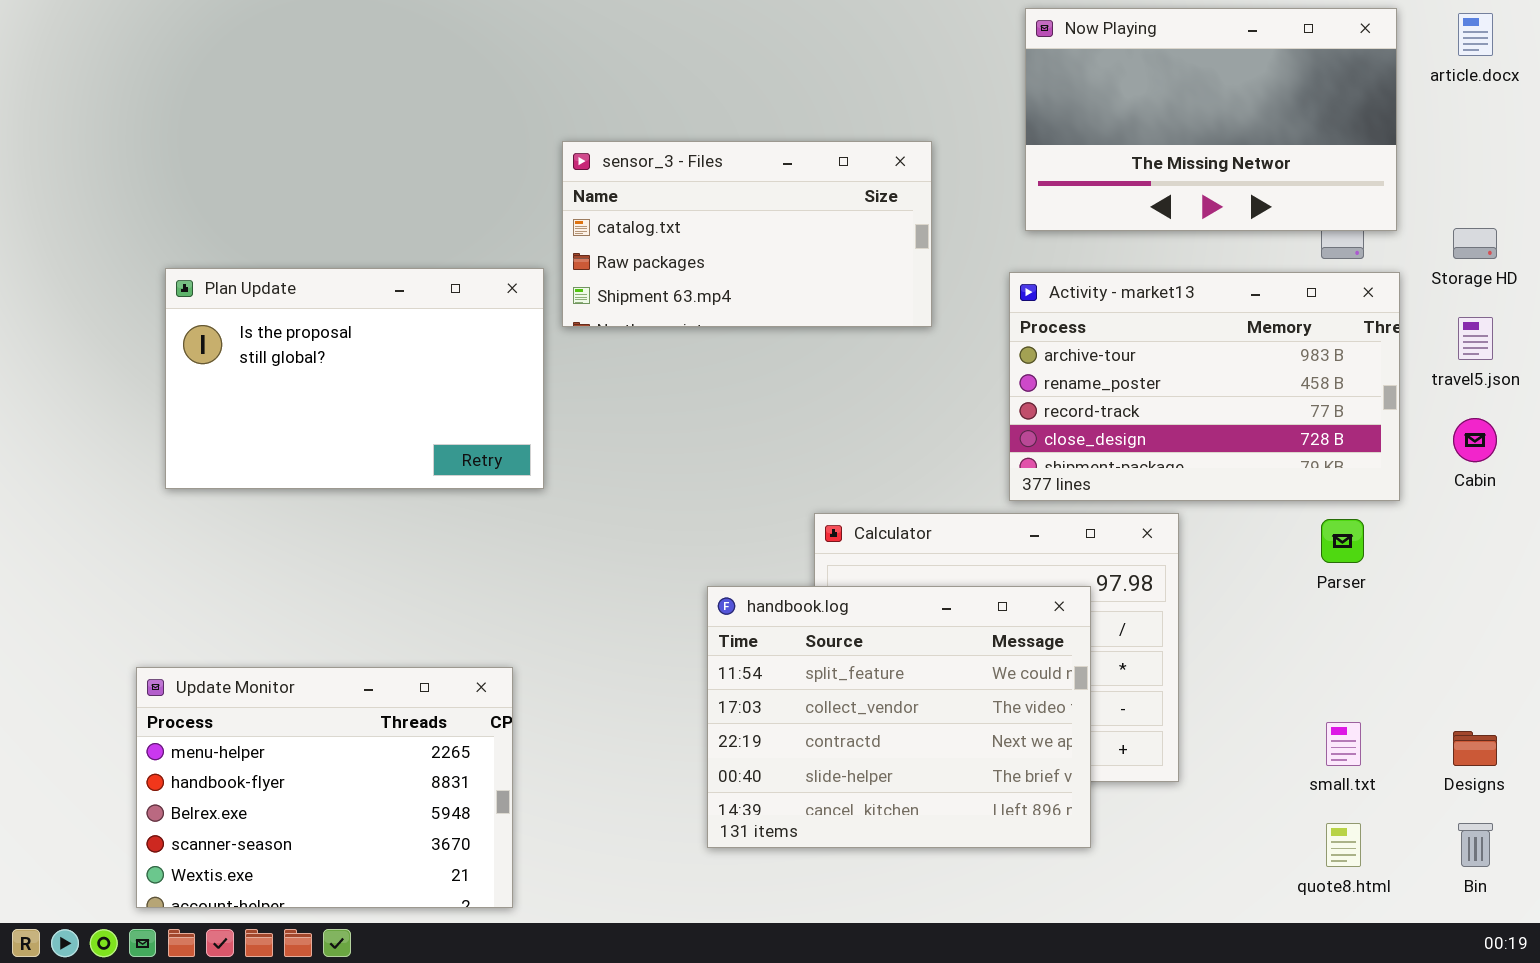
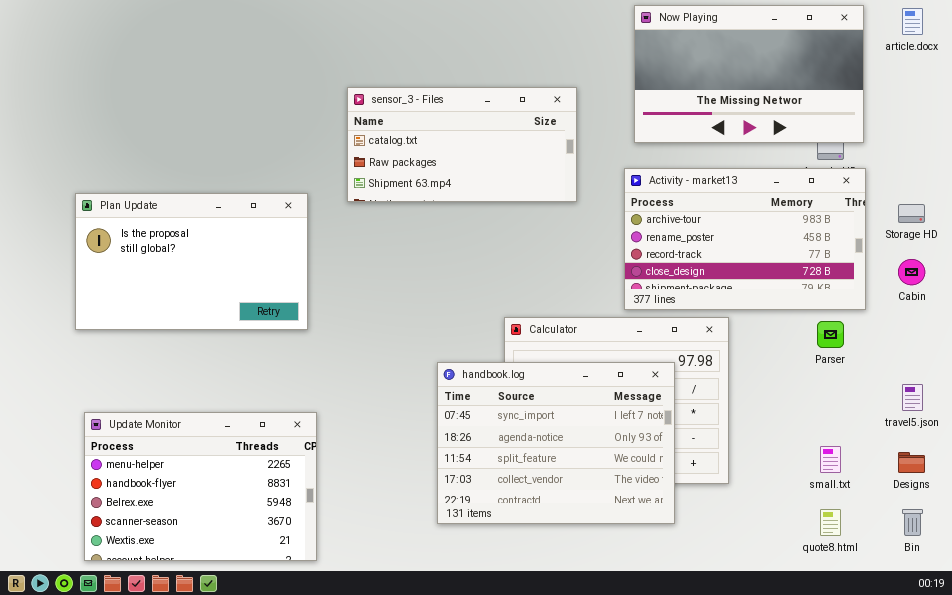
Storage HD: [1453,228,1497,259] -> [898,204,925,223], moved
Plan Update: [165,268,544,489] -> [75,193,308,330], moved
travel5.json: [1458,317,1493,360] -> [902,384,923,411], moved
handbook.log: [707,586,1091,848] -> [437,362,675,524], scrolled up 2 rows

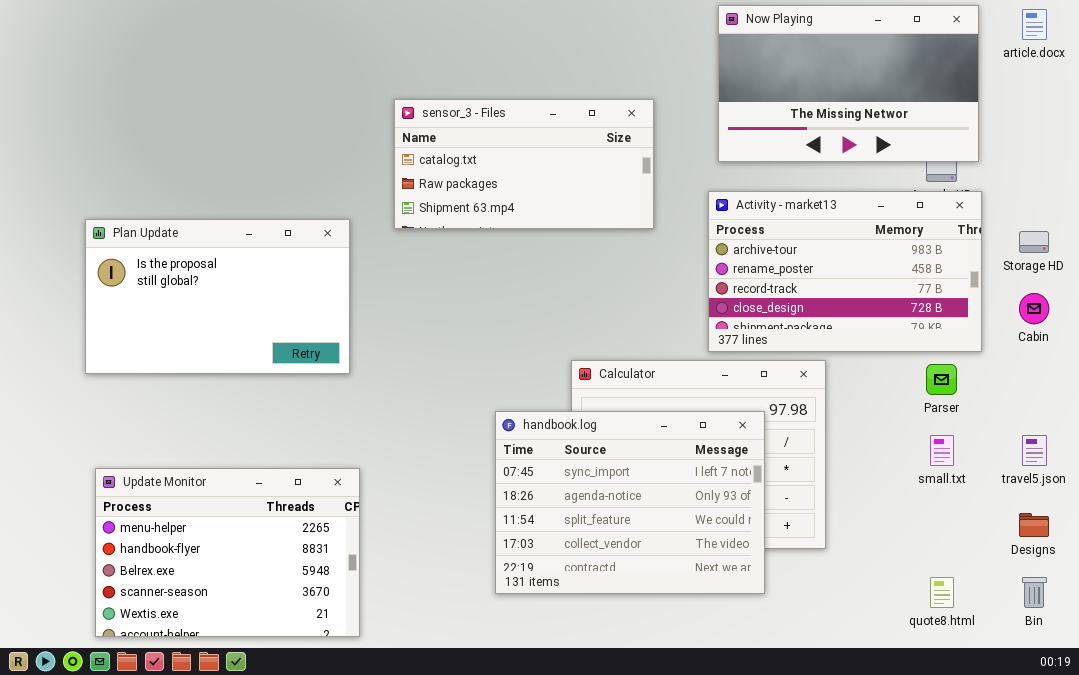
small.txt: [820,446,841,473] -> [930,435,954,466], moved

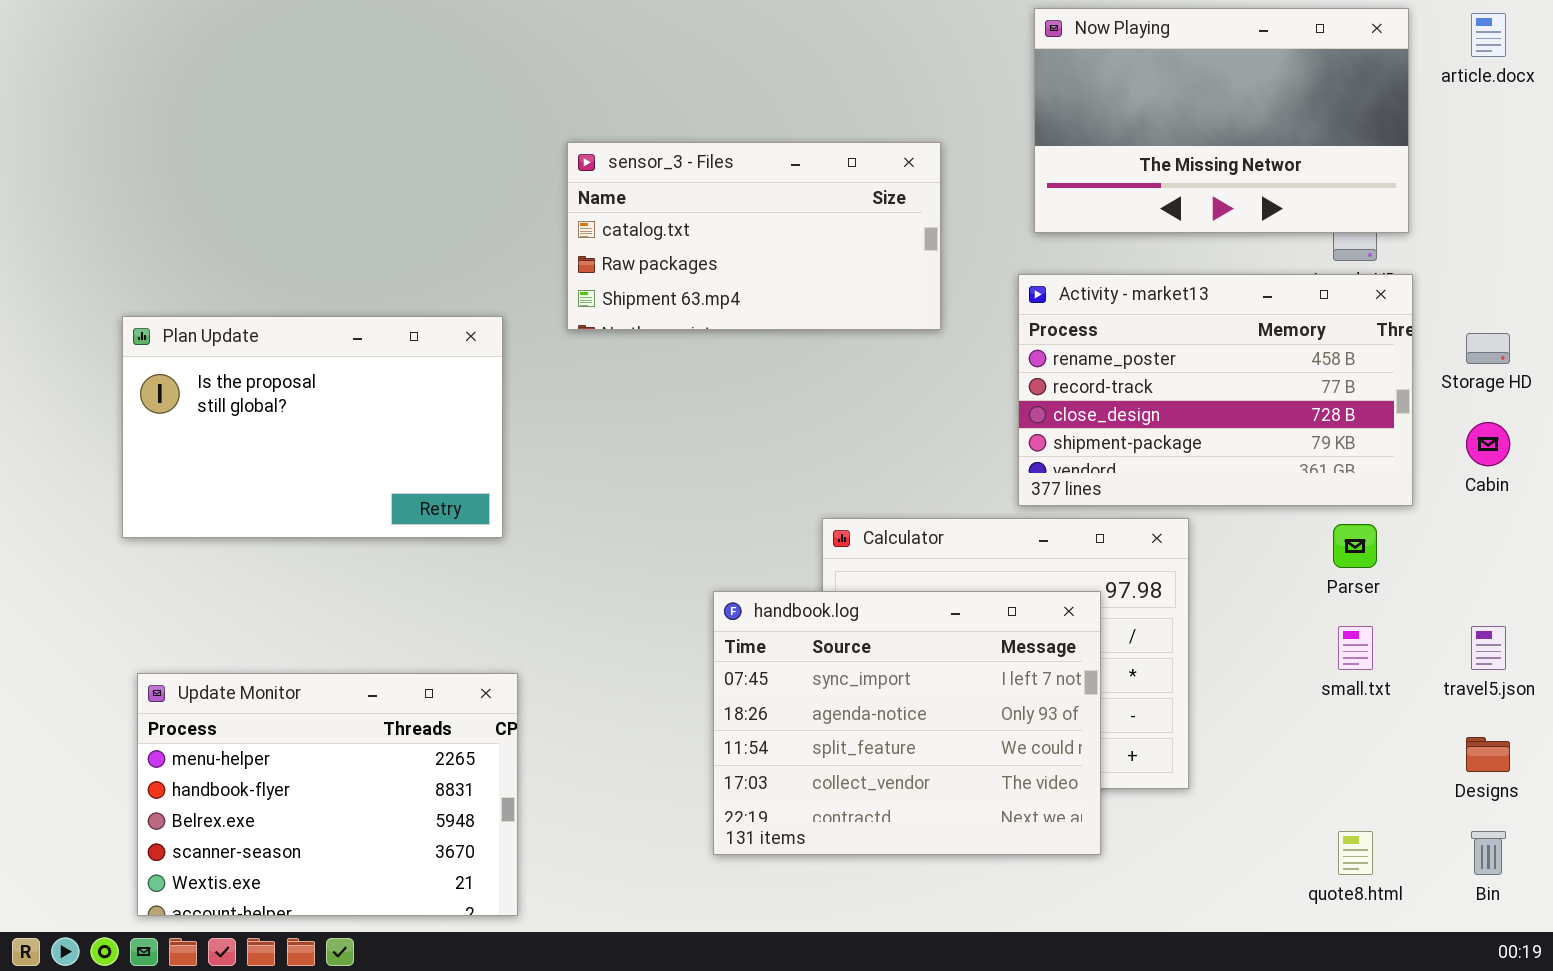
Activity - market13: [708,191,982,352] -> [1018,274,1413,506], scrolled down 1 row

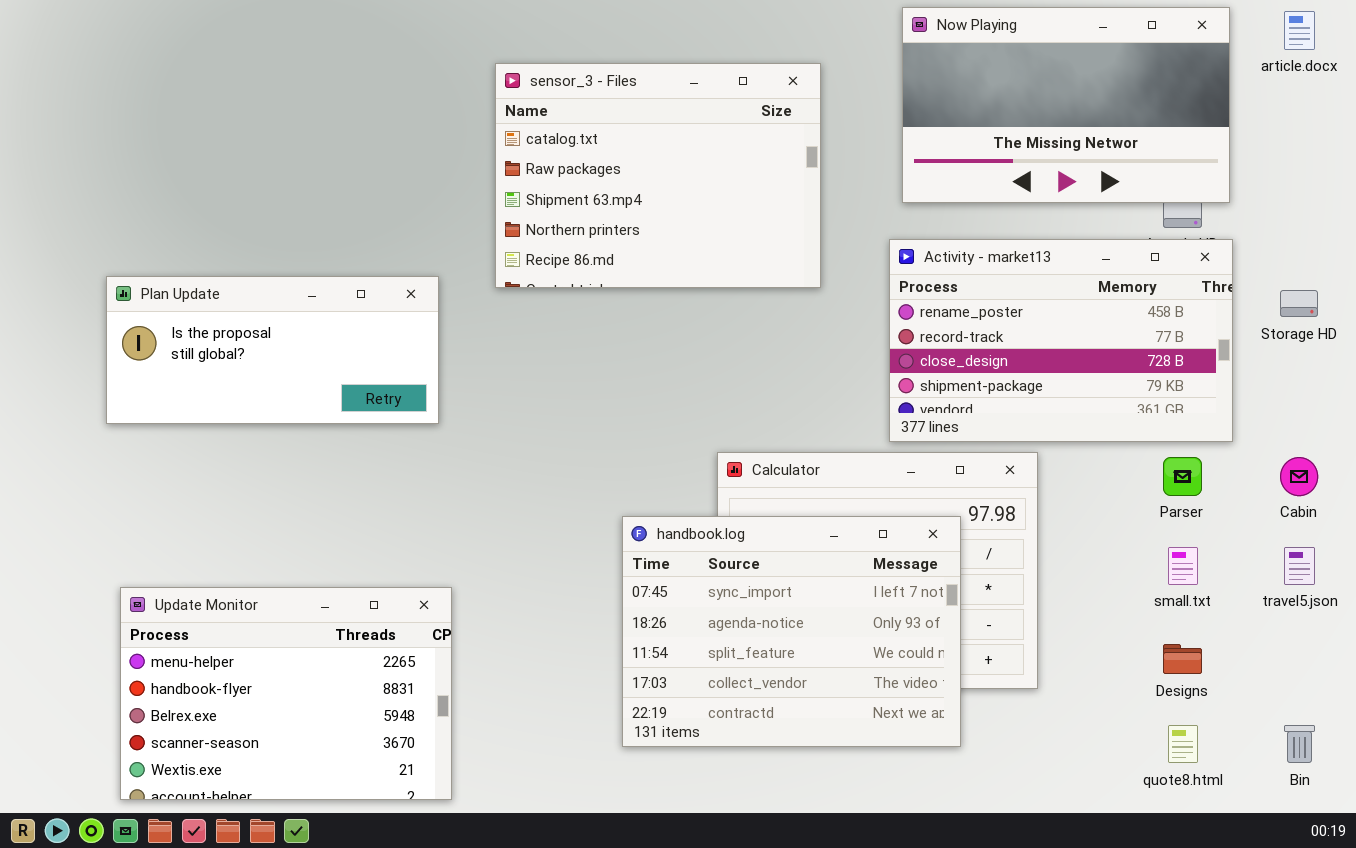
sensor_3 - Files: [567,142,941,330] -> [495,63,821,288], resized
Plan Update: [122,316,503,538] -> [106,276,439,424], resized
Cabin: [1466,422,1510,466] -> [1280,457,1318,496], moved
Designs: [1466,737,1510,772] -> [1163,644,1202,674], moved

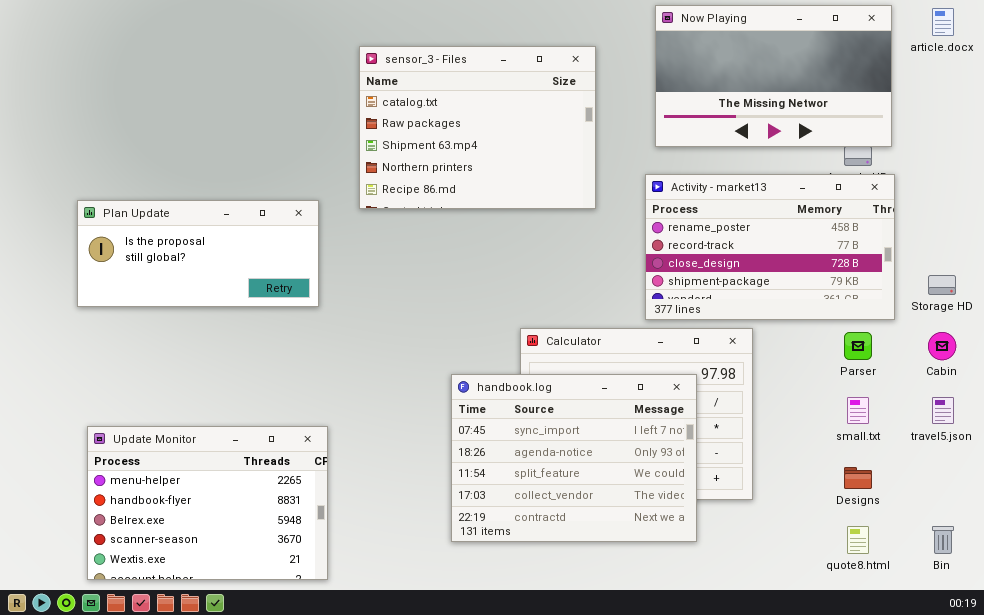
Storage HD: [1280,290,1318,317] -> [928,275,956,295], moved

